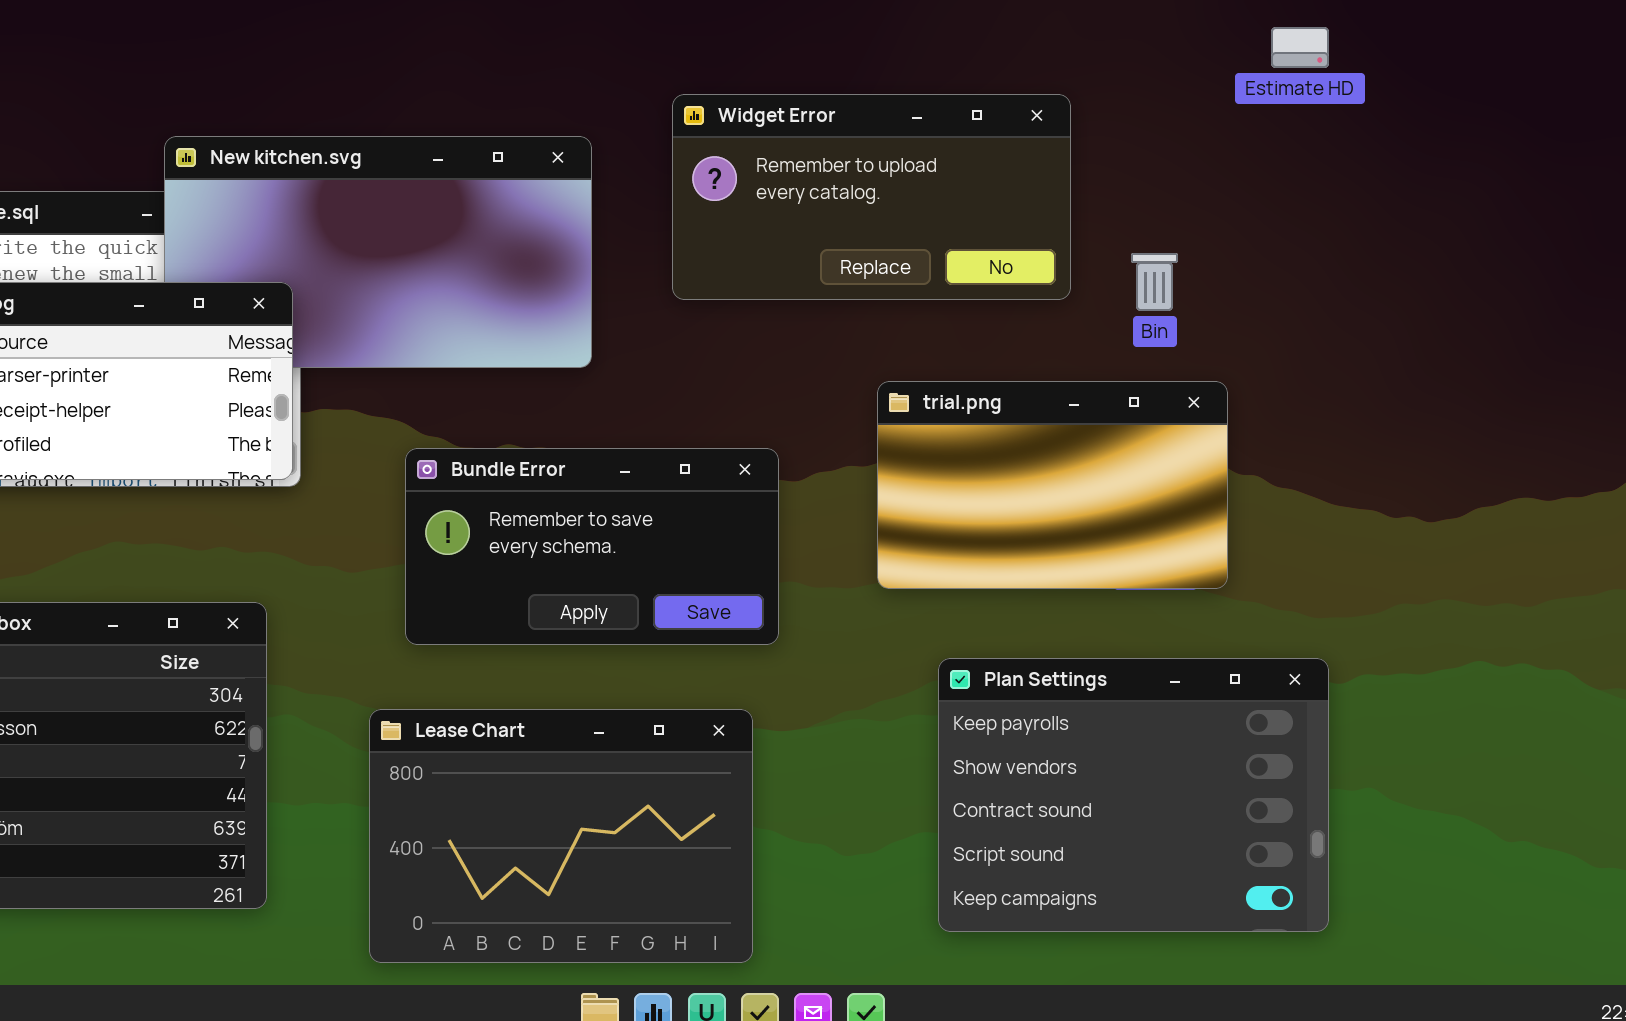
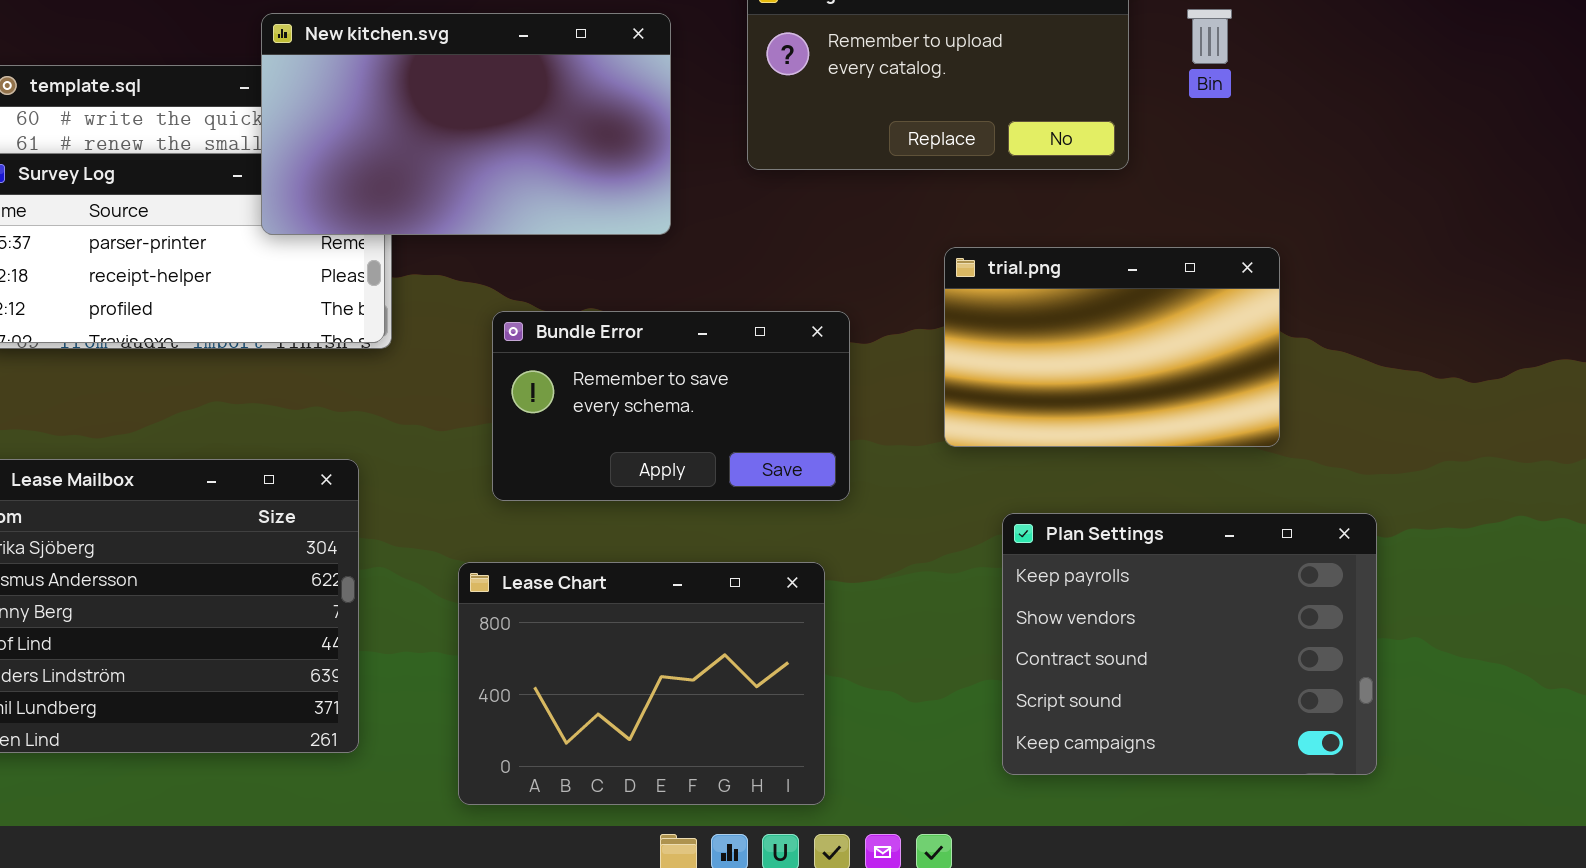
New kitchen.svg: [164,136,592,368] -> [261,13,671,235], raised
Bin: [1131,253,1178,311] -> [1187,9,1232,64], moved

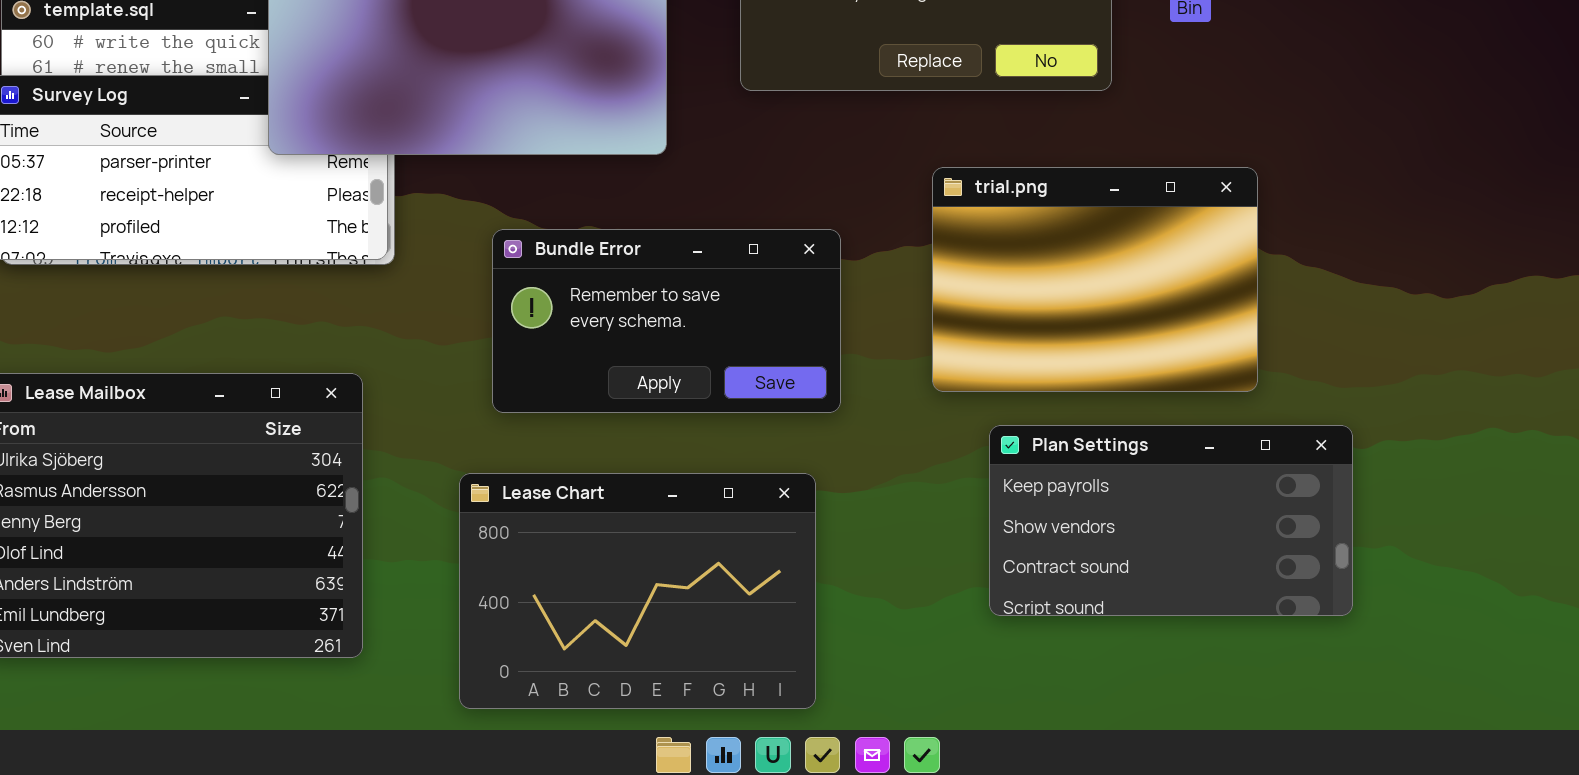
trial.png: [944,247,1280,447] -> [932,167,1258,392], resized
Plan Settings: [1002,513,1377,775] -> [989,425,1353,616], resized

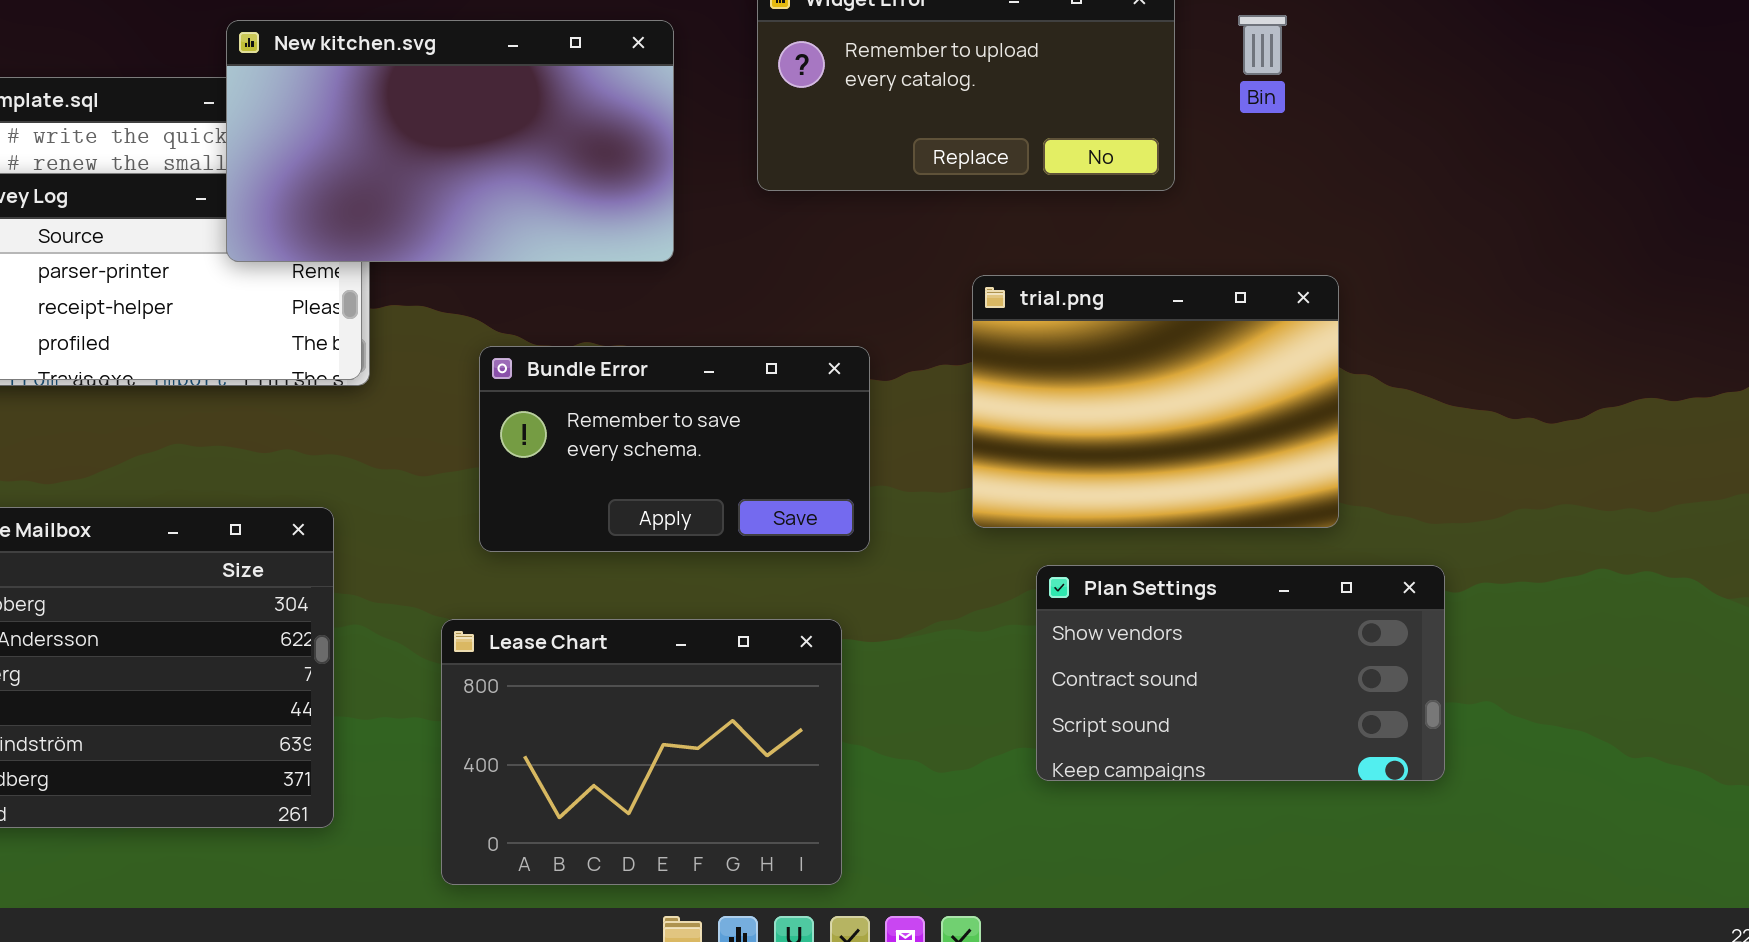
Plan Settings: [989,425,1353,616] -> [1036,565,1445,781], scrolled down 1 row

